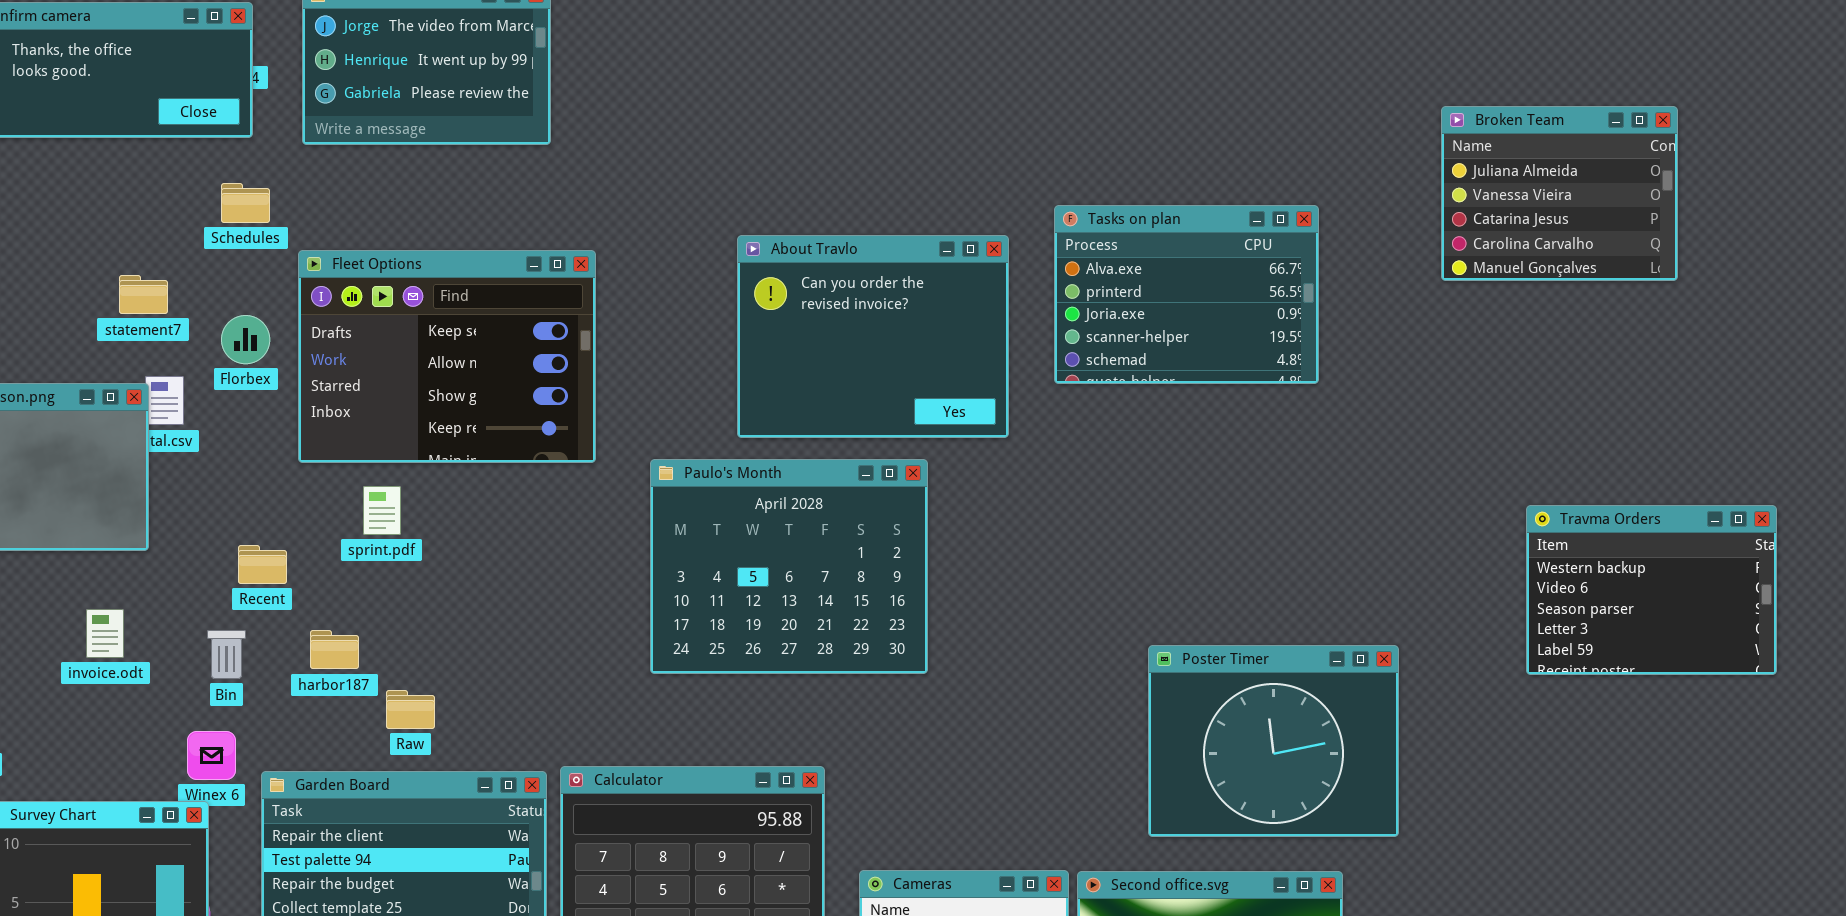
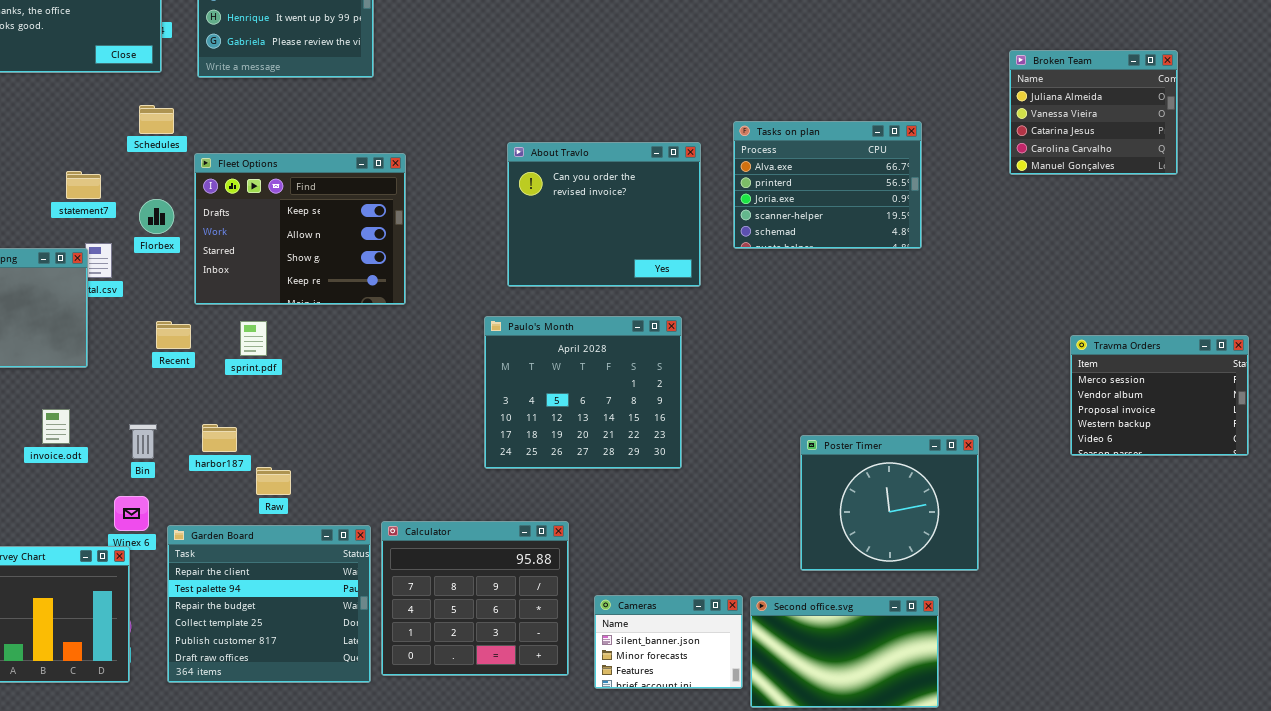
Paulo's Month: [650,459,928,674] -> [484,316,682,469], moved
Travma Orders: [1526,505,1777,675] -> [1070,335,1249,456], scrolled up 3 rows
Recent: [238,545,287,584] -> [156,321,191,349], moved

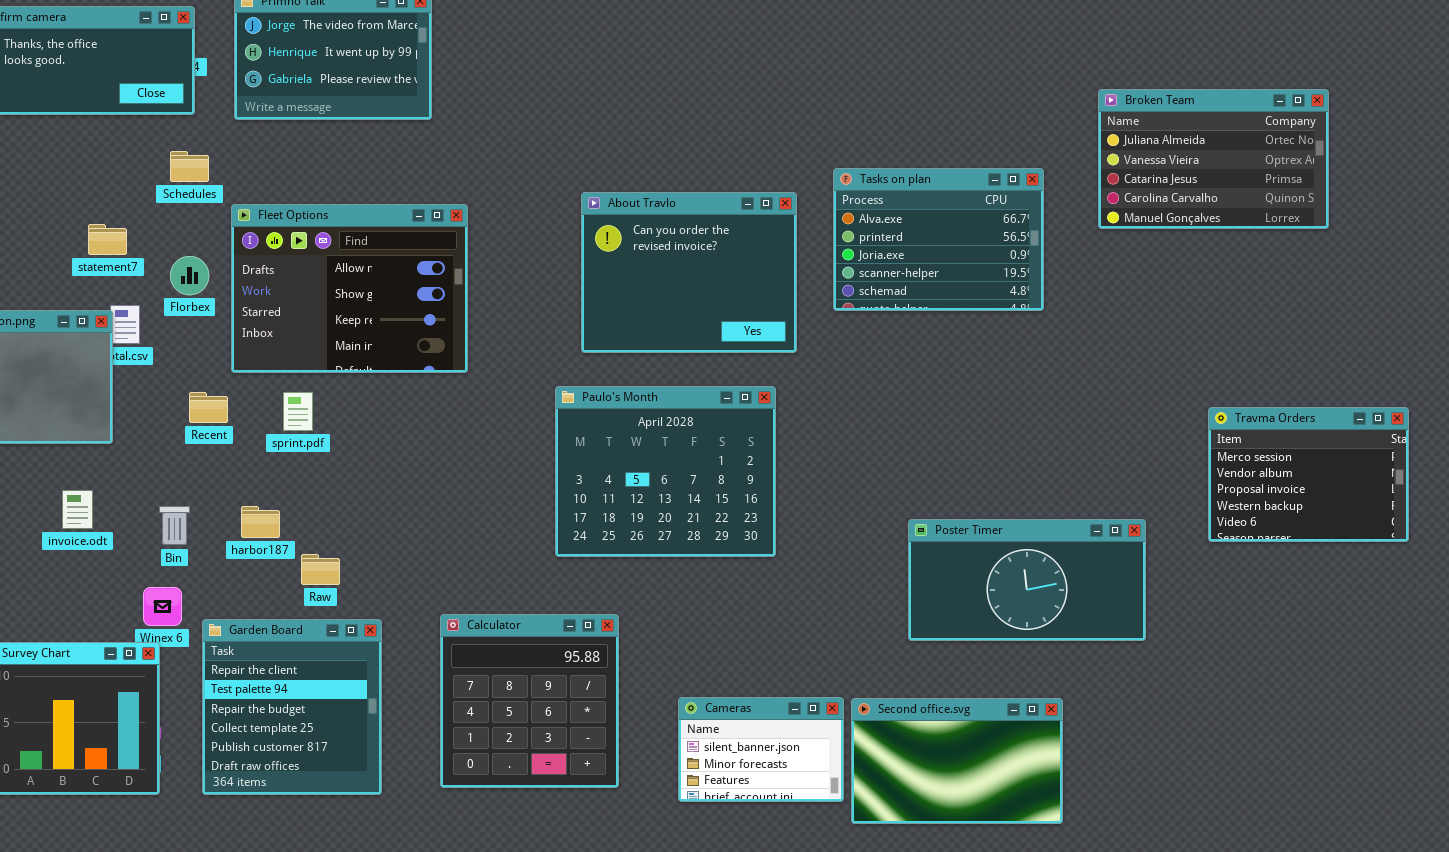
Broken Team: [1009,50,1178,175] -> [1098,89,1329,229], resized
Fleet Options: [194,153,406,305] -> [231,204,468,373], scrolled down 1 row
Poster Timer: [800,435,979,571] -> [908,519,1146,641], resized
Calculator: [381,521,569,676] -> [440,614,619,788], resized
Garden Board: [167,525,371,683] -> [202,619,382,795], resized

